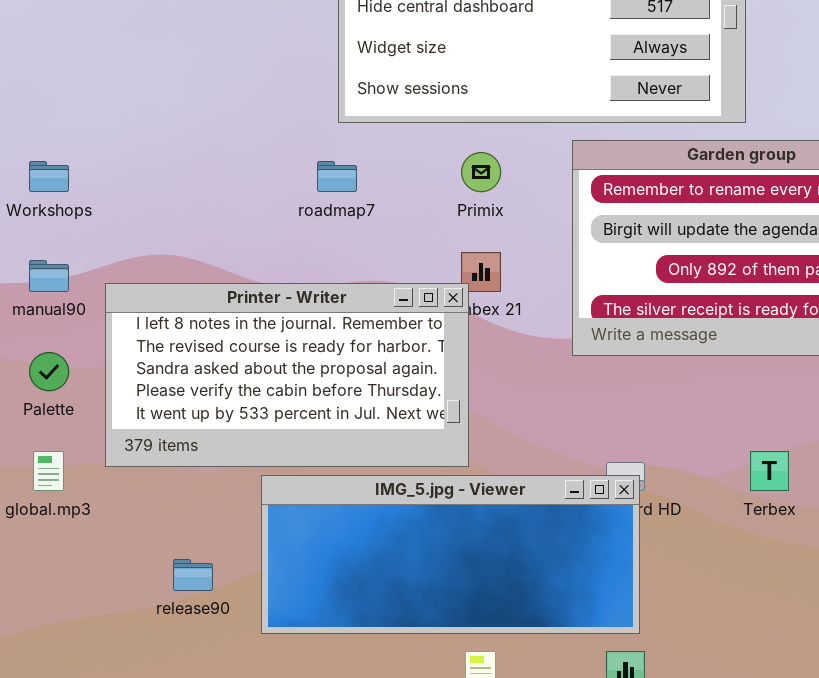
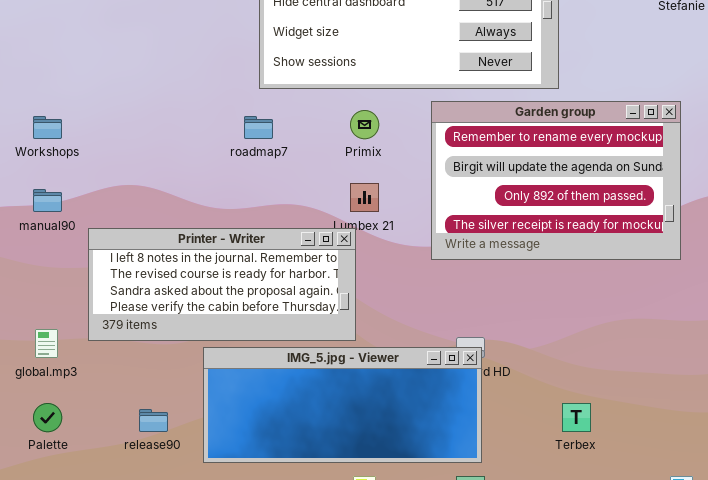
Printer - Writer: [105,283,469,467] -> [88,228,356,341], resized
Palette: [29,352,69,391] -> [33,403,62,432], moved
Terbex: [750,451,789,491] -> [562,403,591,432], moved

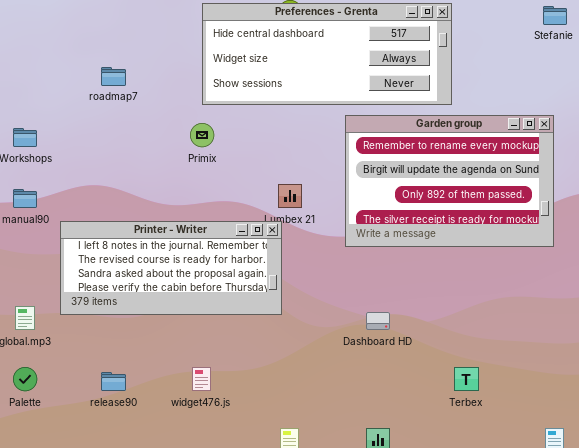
Primix: [350,110,379,139] -> [190,123,214,147], moved
roadmap7: [244,116,273,139] -> [101,67,126,86], moved
IMG_5.jpg - Viewer: [203,347,482,463] -> none, closed

